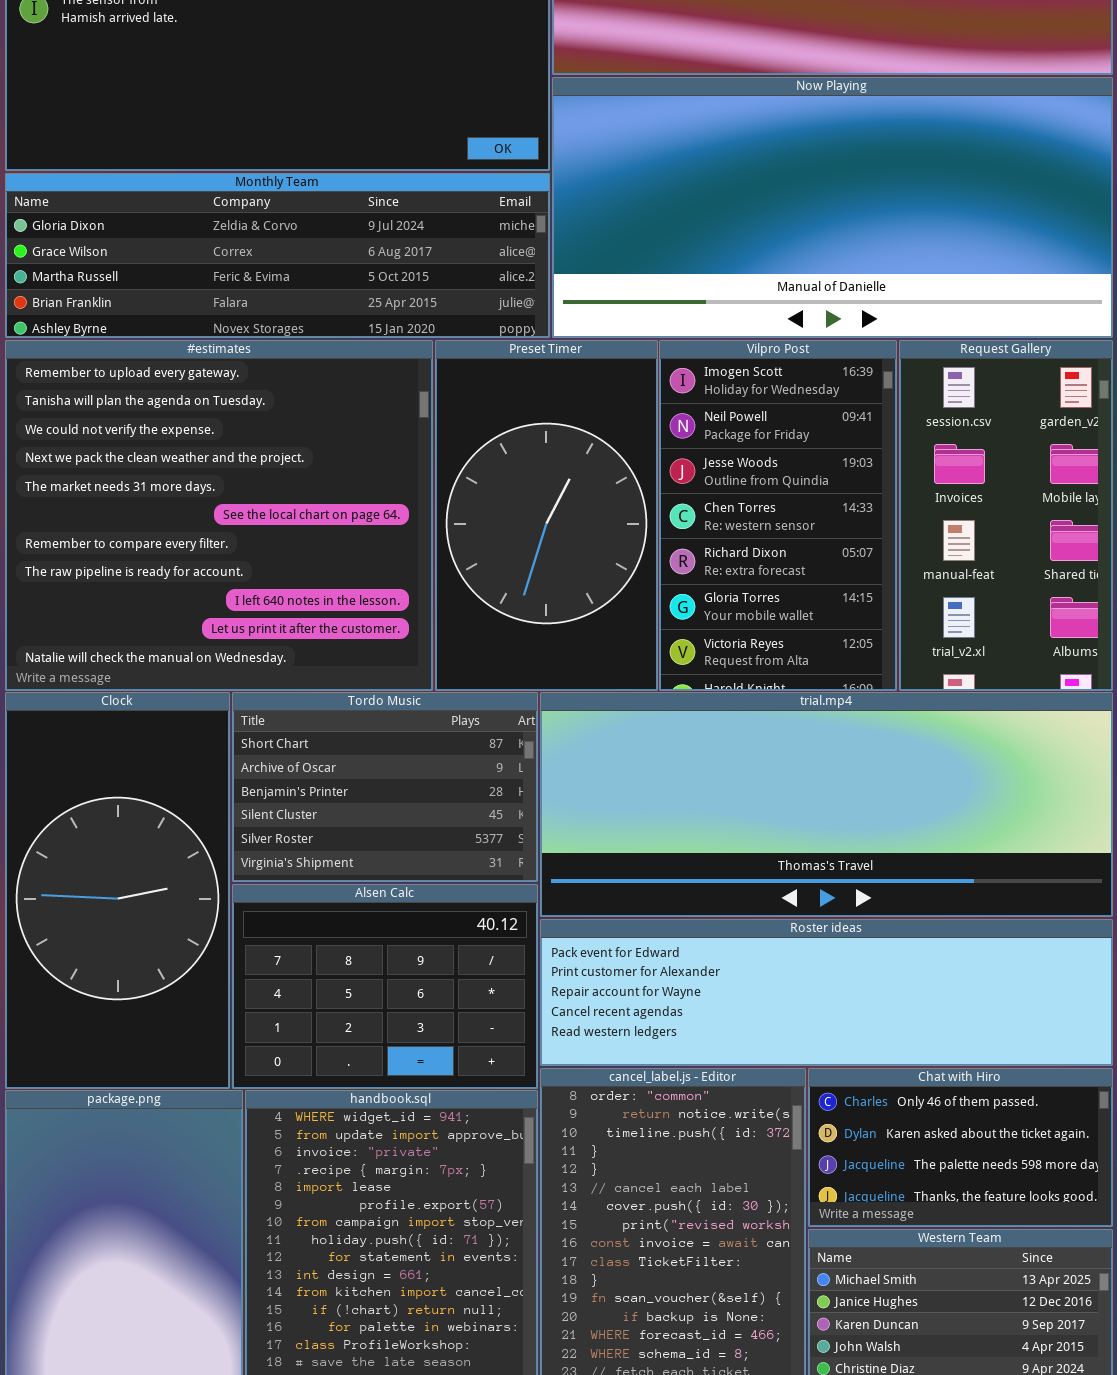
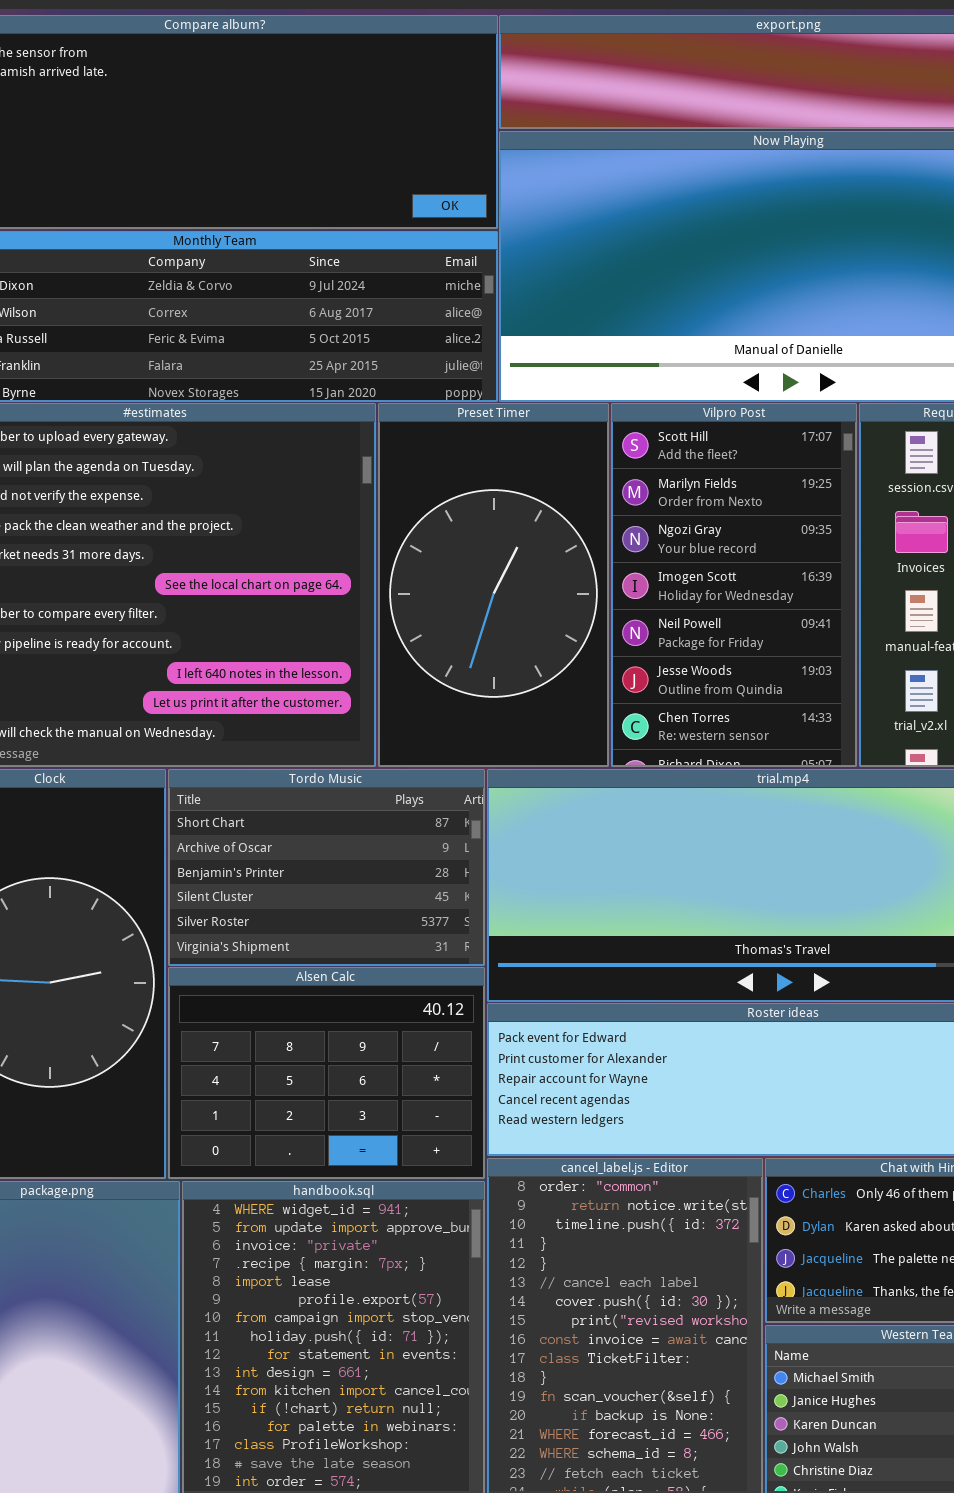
Vilpro Post: [659,340,897,691] -> [611,403,857,767], scrolled up 3 rows

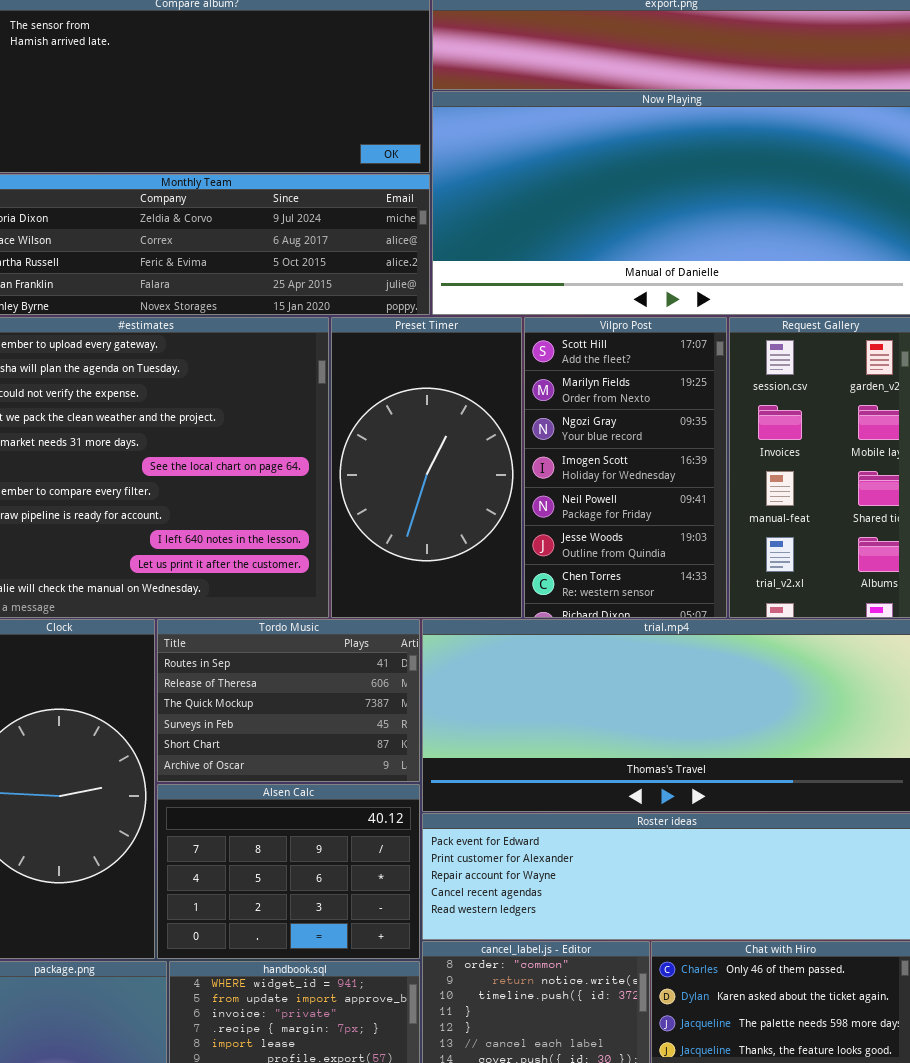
Tordo Music: [168,769,485,966] -> [157,619,420,782], scrolled up 4 rows

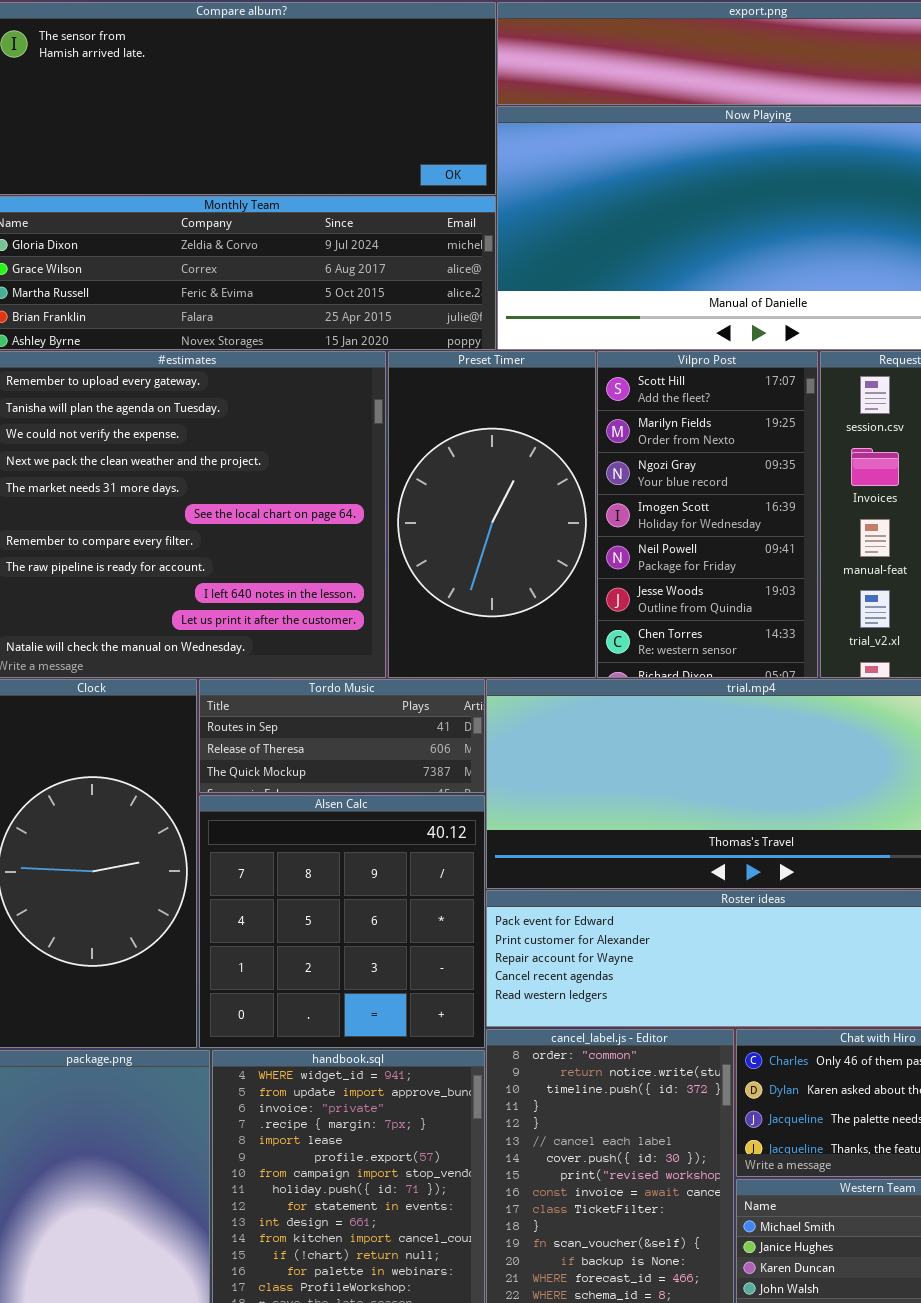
Tordo Music: [157,619,420,782] -> [199,679,485,793], resized
Alsen Calc: [157,784,420,959] -> [199,795,485,1048], resized

